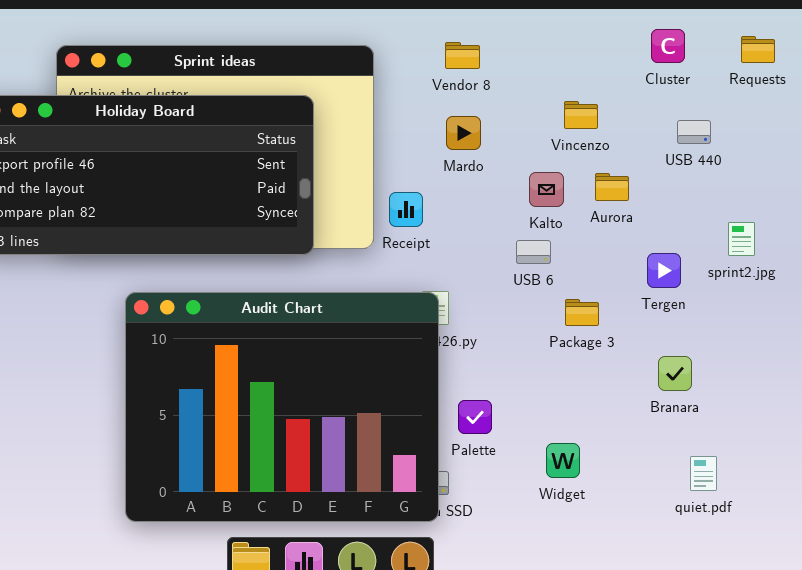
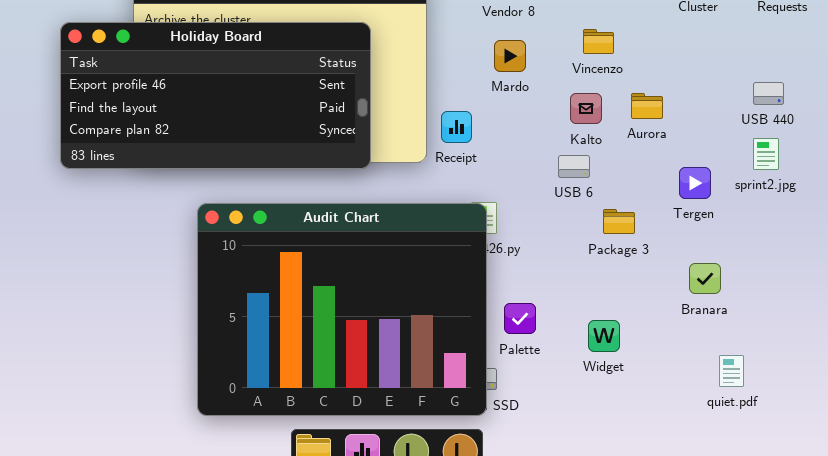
Vincenzo: [564,101,598,129] -> [583,29,614,54], moved
USB 440: [677,120,711,144] -> [753,82,784,105], moved
Widget: [546,443,580,478] -> [588,320,620,352], moved

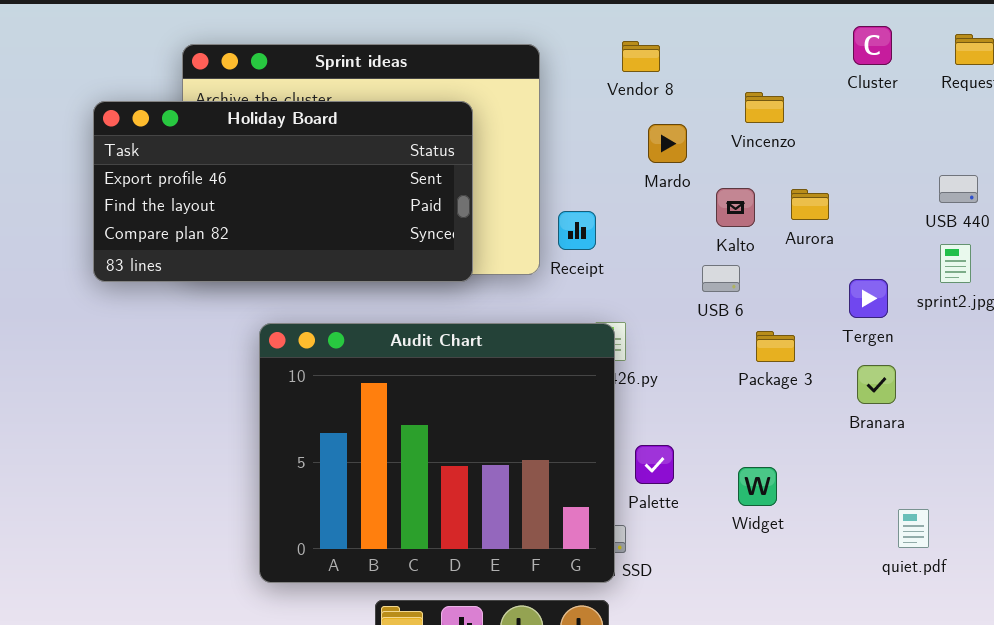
Vincenzo: [583,29,614,54] -> [745,92,784,123], moved
Mardo: [494,40,526,72] -> [648,124,687,163], moved
Branara: [689,263,721,294] -> [857,365,896,404], moved

